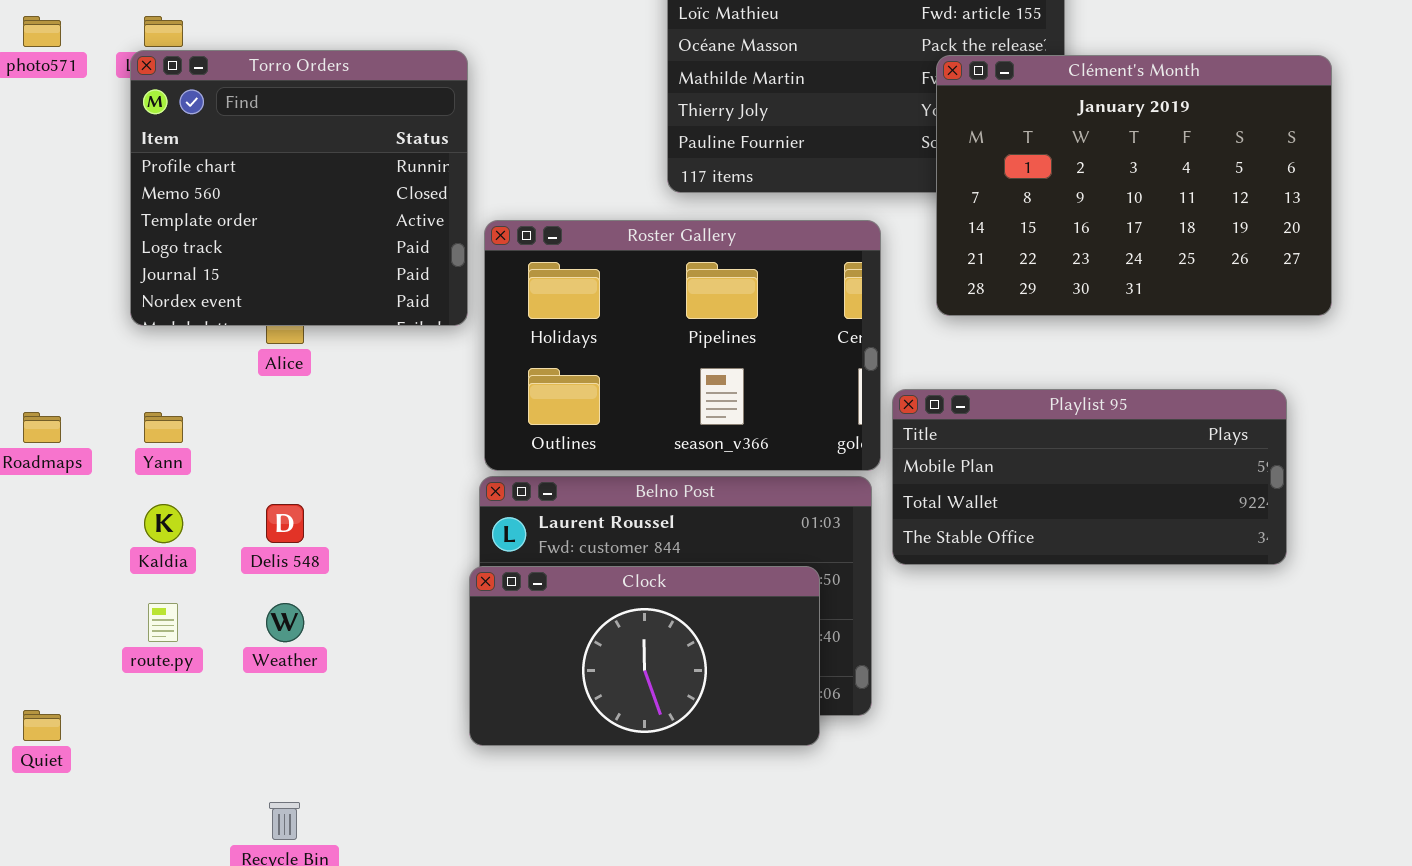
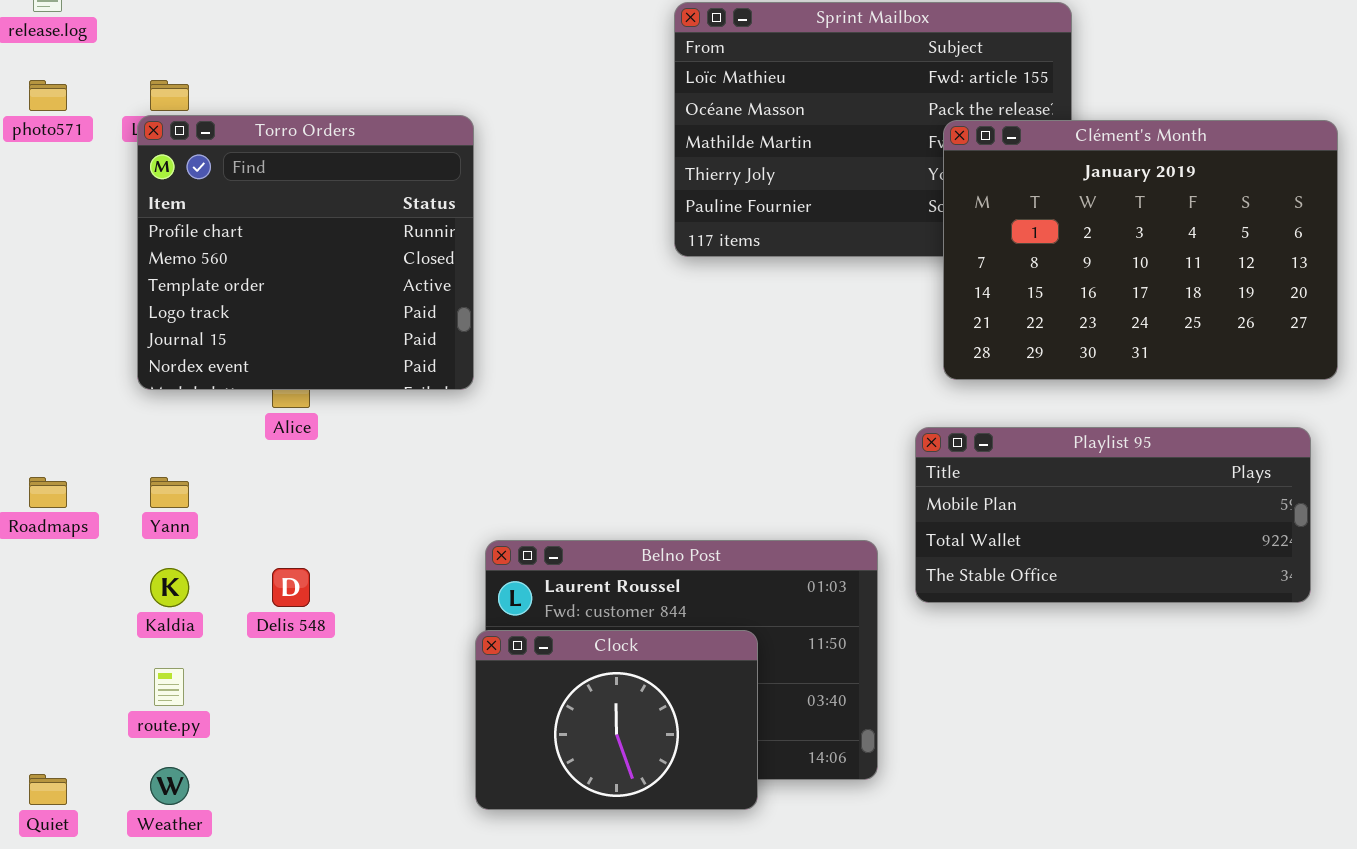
Roster Gallery: [484,220,881,471] -> none, closed
Playlist 95: [892,389,1287,565] -> [915,427,1311,603], moved
Clock: [469,566,820,746] -> [475,630,758,810], resized
Weather: [266,603,304,642] -> [150,767,189,805], moved

